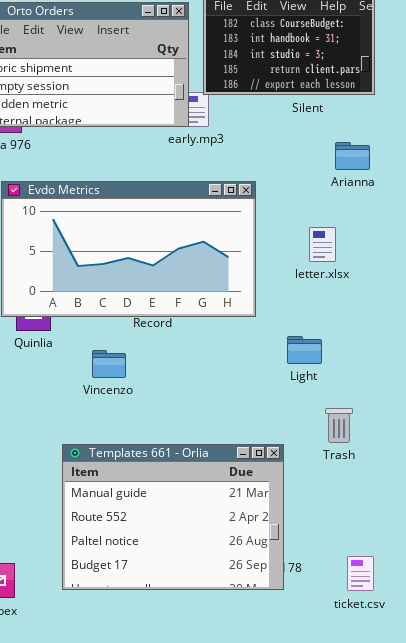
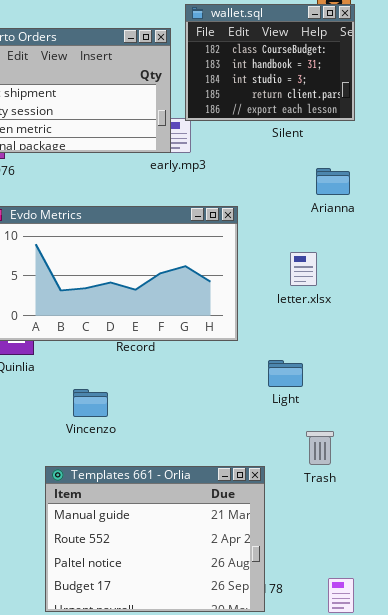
Vincenzo: [92,350,126,378] -> [73,389,108,417], moved

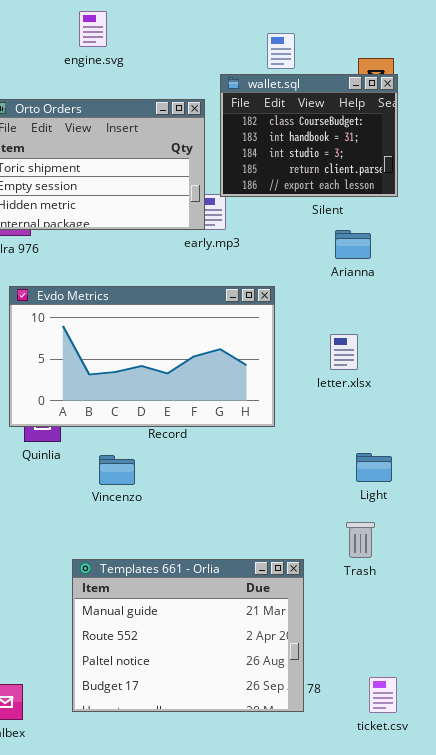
Arianna: [316,168,350,195] -> [335,230,371,259], moved
Light: [268,360,303,387] -> [356,453,392,482], moved
Vincenzo: [73,389,108,417] -> [99,455,135,485], moved

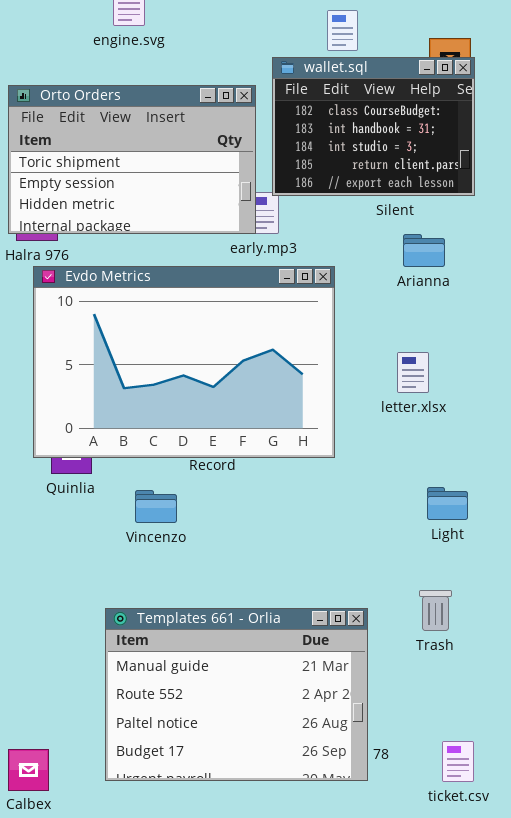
Evdo Metrics: [9,286,275,427] -> [33,266,335,458], resized
Trash: [346,522,375,558] -> [419,590,452,631], moved

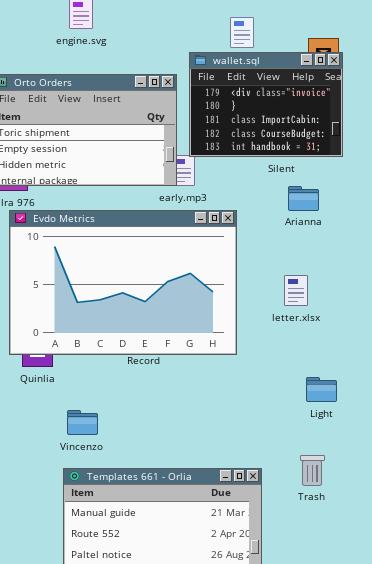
wallet.sql: [272,57,475,196] -> [189,52,343,157], scrolled up 3 rows
Vincenzo: [135,490,177,523] -> [67,410,98,435], moved

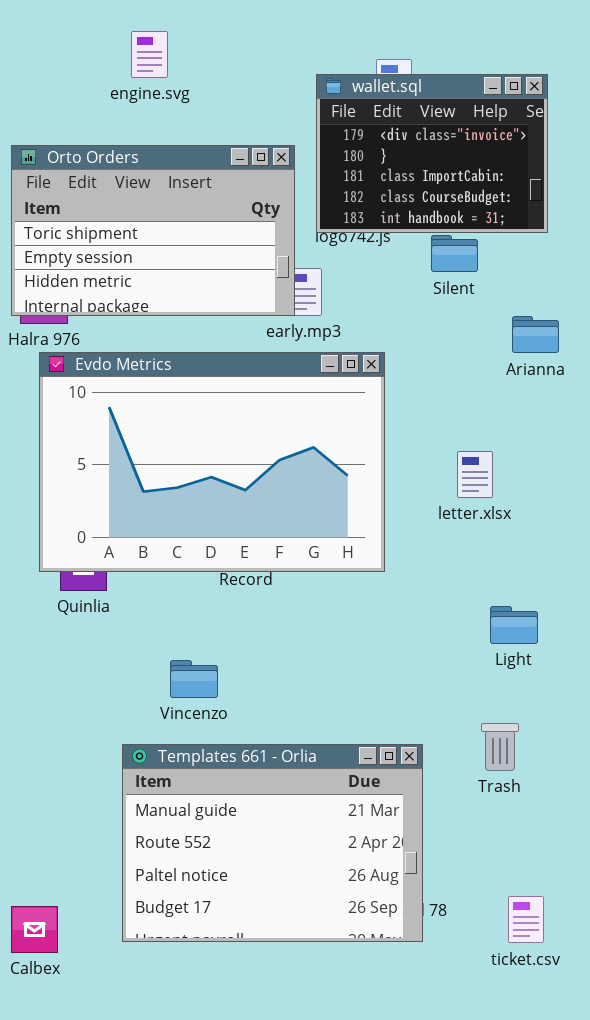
wallet.sql: [189,52,343,157] -> [316,74,548,233], moved
Arianna: [288,186,319,211] -> [512,316,559,353], moved
Vincenzo: [67,410,98,435] -> [170,660,218,698], moved

